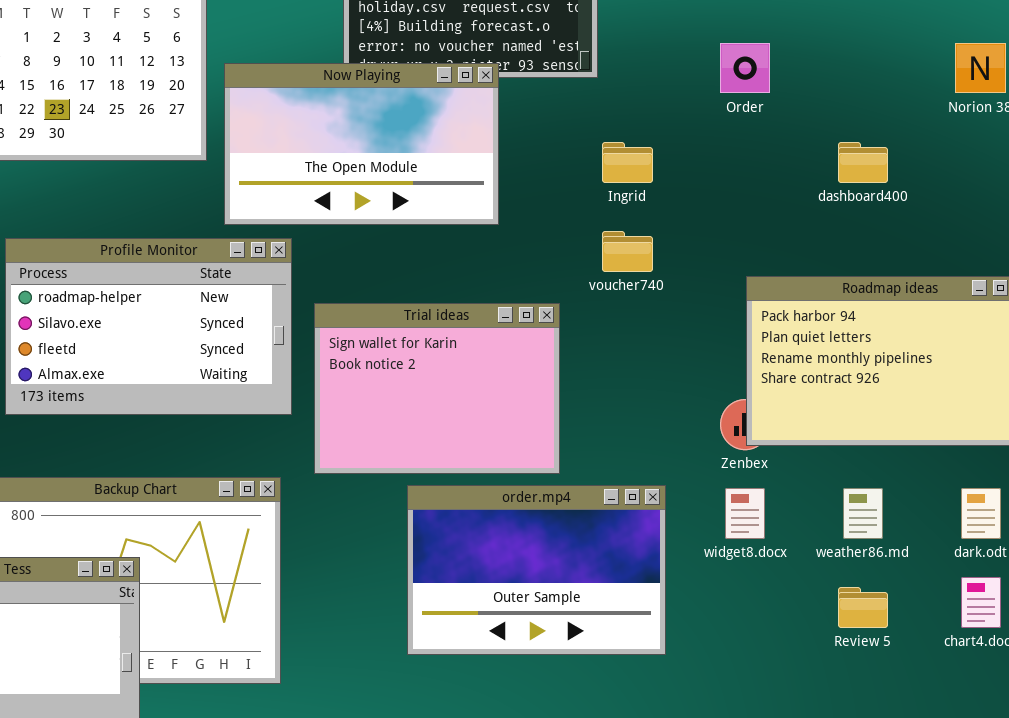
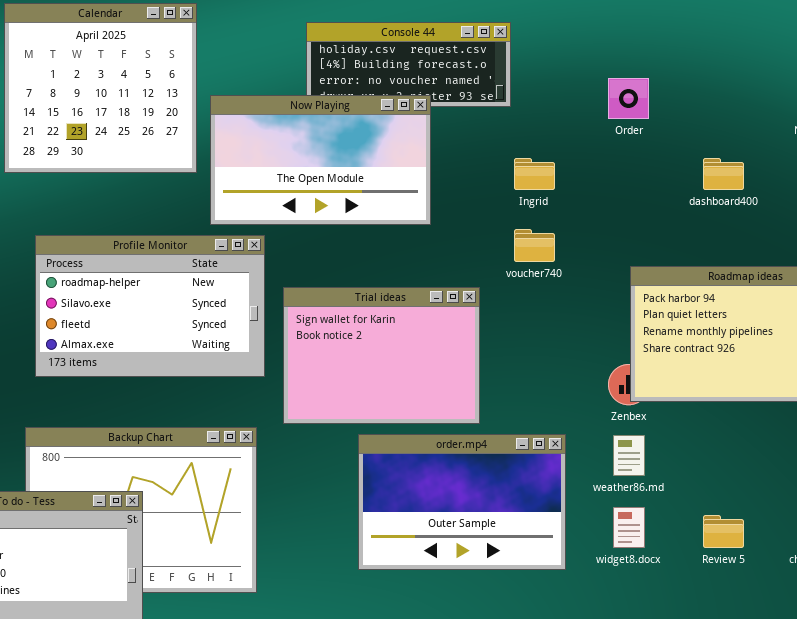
widget8.docx: [725,488,765,539] -> [613,507,645,548], moved
weather86.md: [843,488,883,539] -> [613,435,645,476], moved

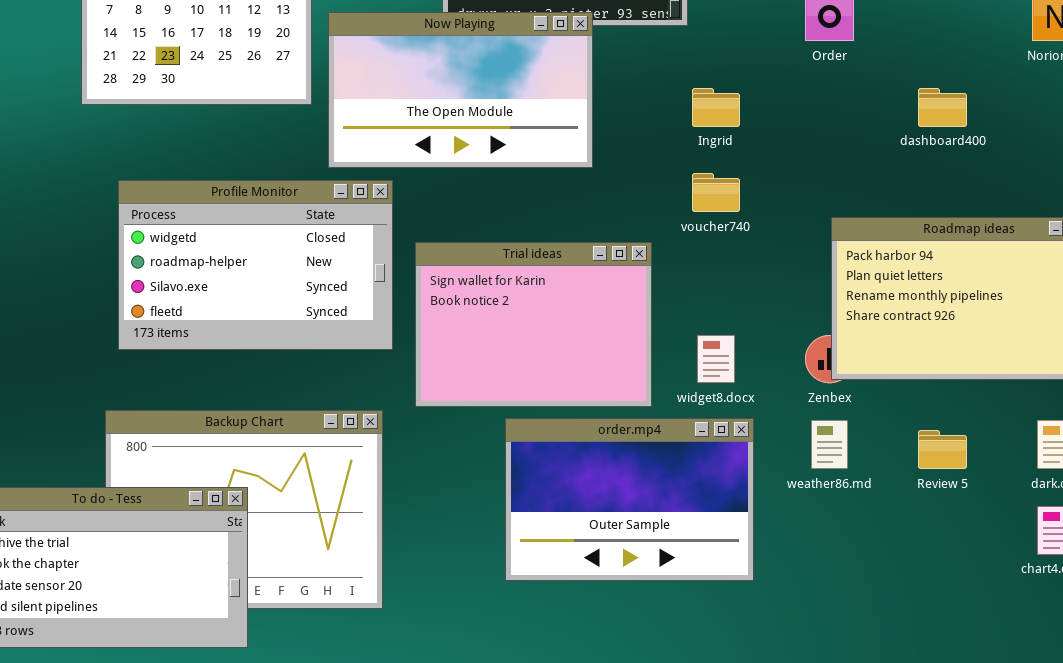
Profile Monitor: [35,235,265,377] -> [118,180,393,350], scrolled up 1 row
widget8.docx: [613,507,645,548] -> [697,335,735,383], moved
Review 5: [703,515,744,548] -> [918,430,967,469], moved

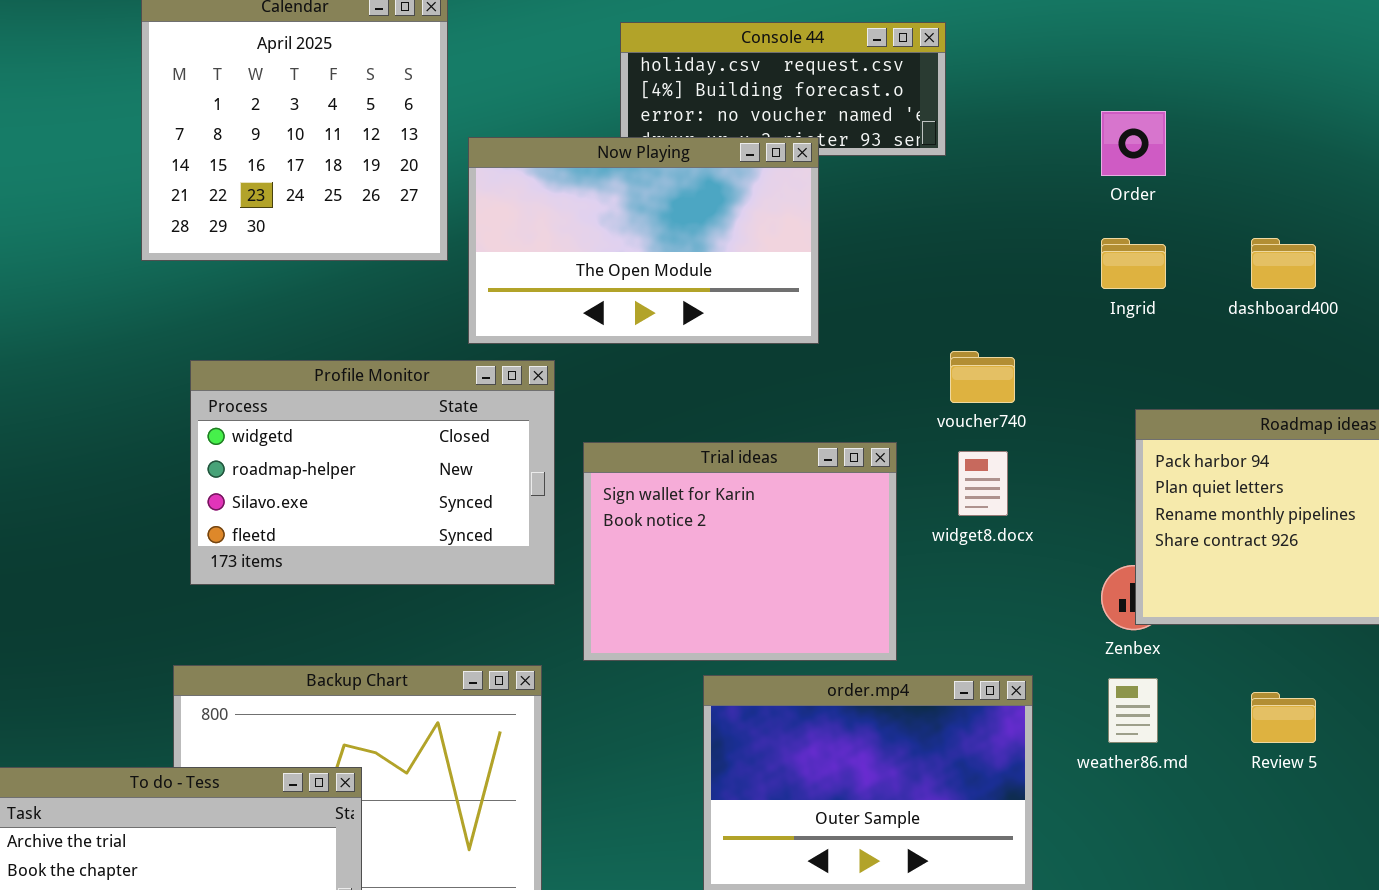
Ingrid: [692,88,740,127] -> [1101,238,1166,289], moved
widget8.docx: [697,335,735,383] -> [958,451,1008,516], moved

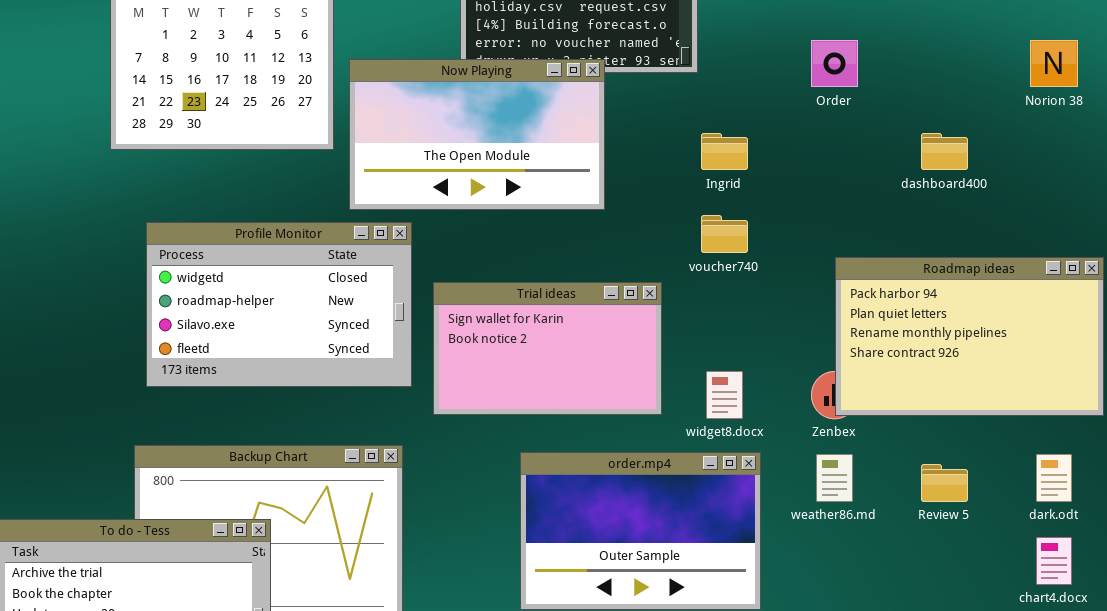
Ingrid: [1101,238,1166,289] -> [701,133,748,170], moved
Trial ideas: [583,442,897,661] -> [433,282,662,415], resized
widget8.docx: [958,451,1008,516] -> [706,371,743,419], moved

